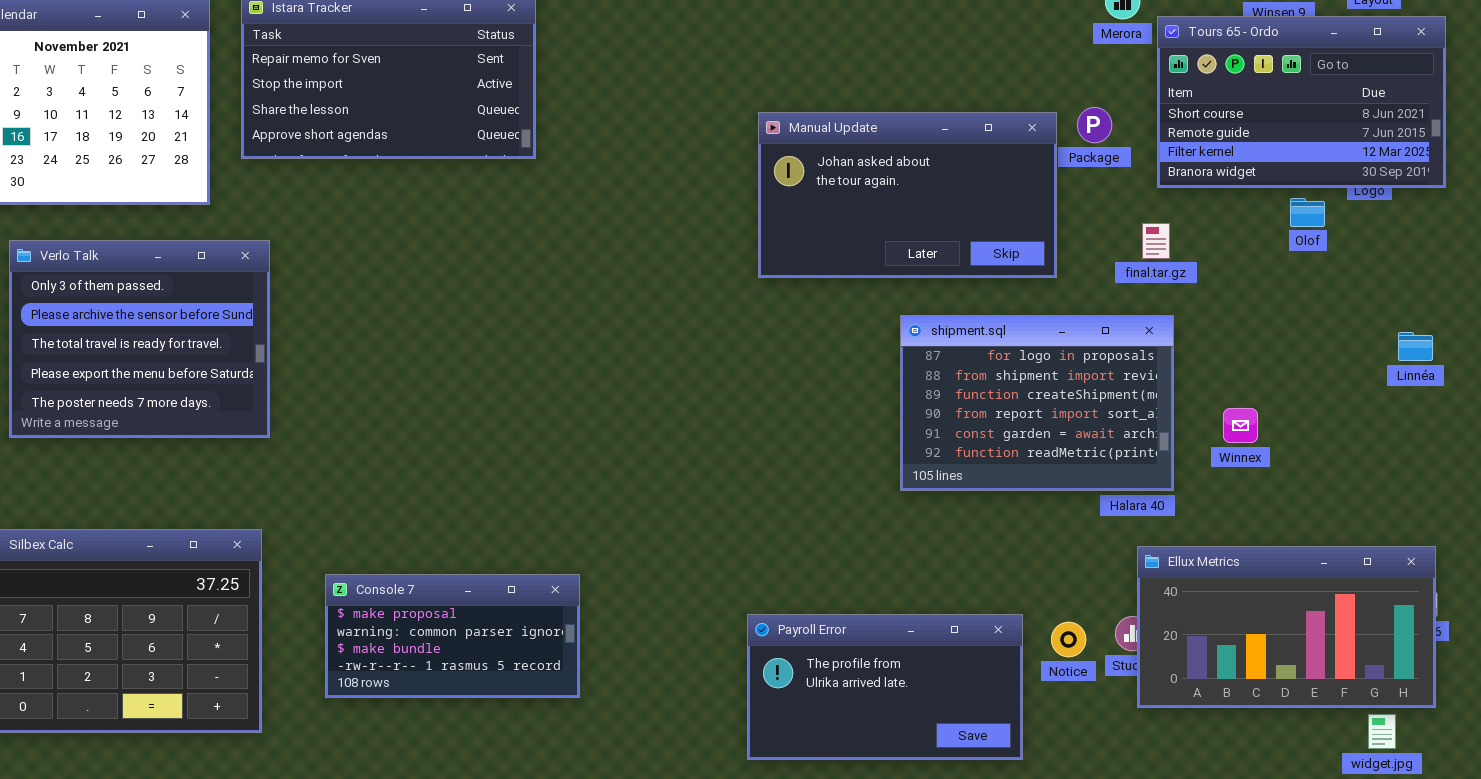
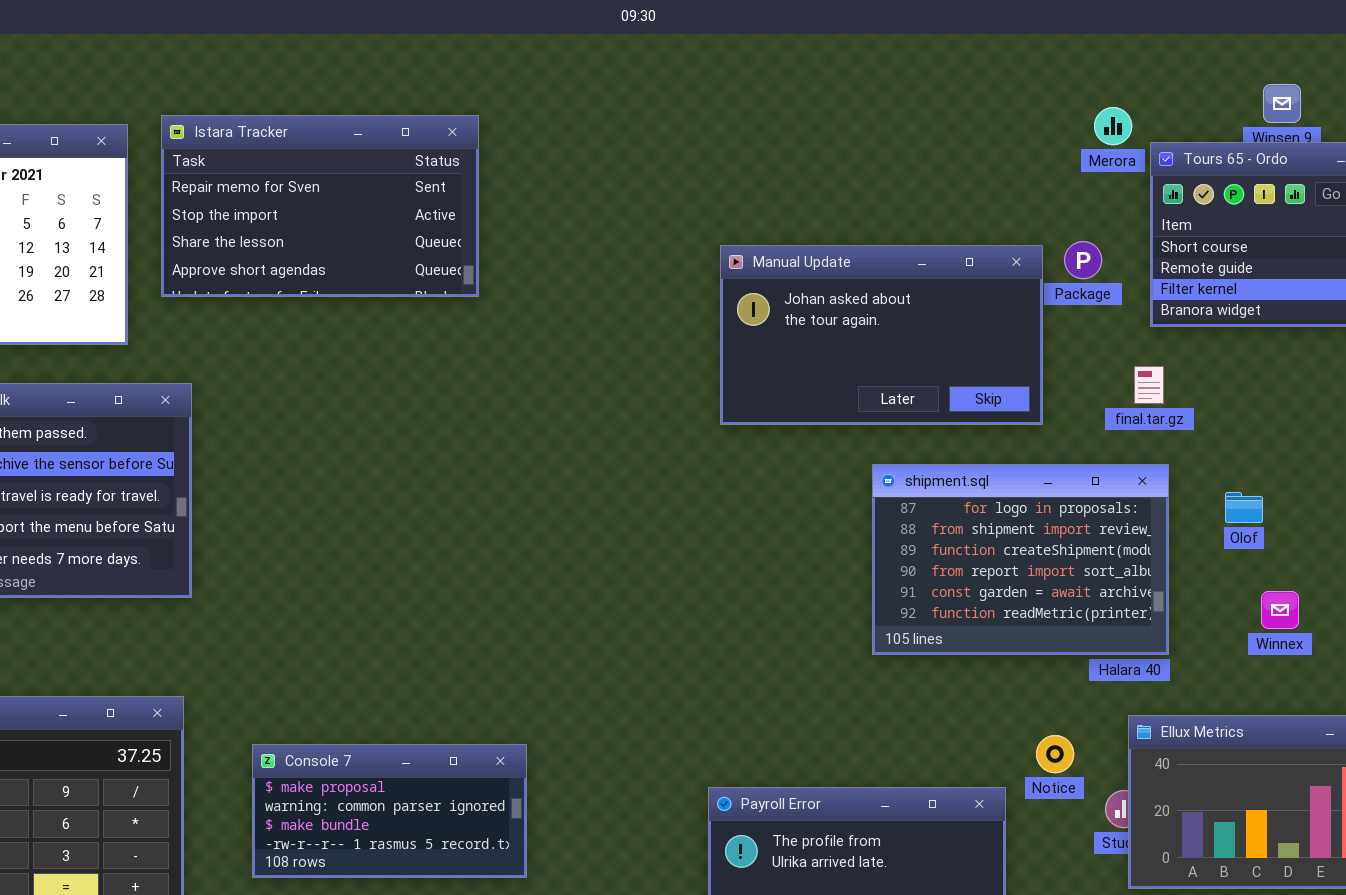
Olof: [1290,198,1325,227] -> [1225,492,1263,523], moved
Winnex: [1223,408,1258,443] -> [1261,591,1299,629], moved
Notice: [1051,622,1086,657] -> [1036,735,1074,773], moved

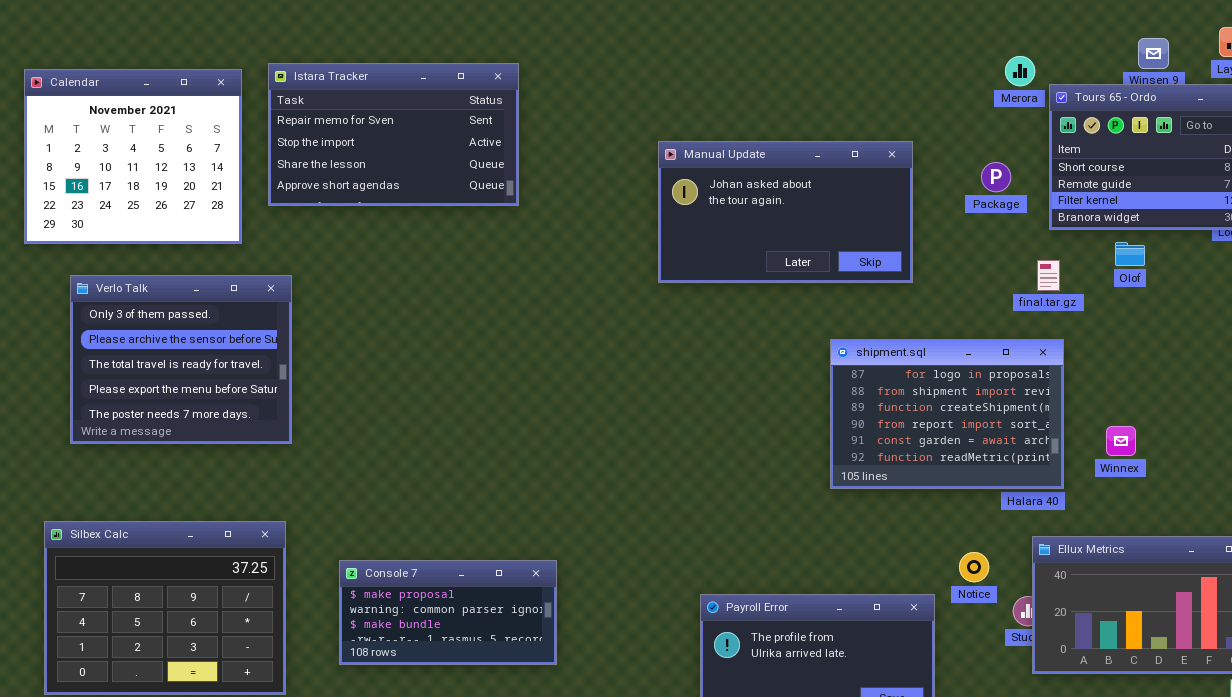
Manual Update: [720,245,1043,425] -> [658,141,913,283], moved
Olof: [1225,492,1263,523] -> [1115,242,1145,266], moved
Winnex: [1261,591,1299,629] -> [1106,426,1136,456], moved

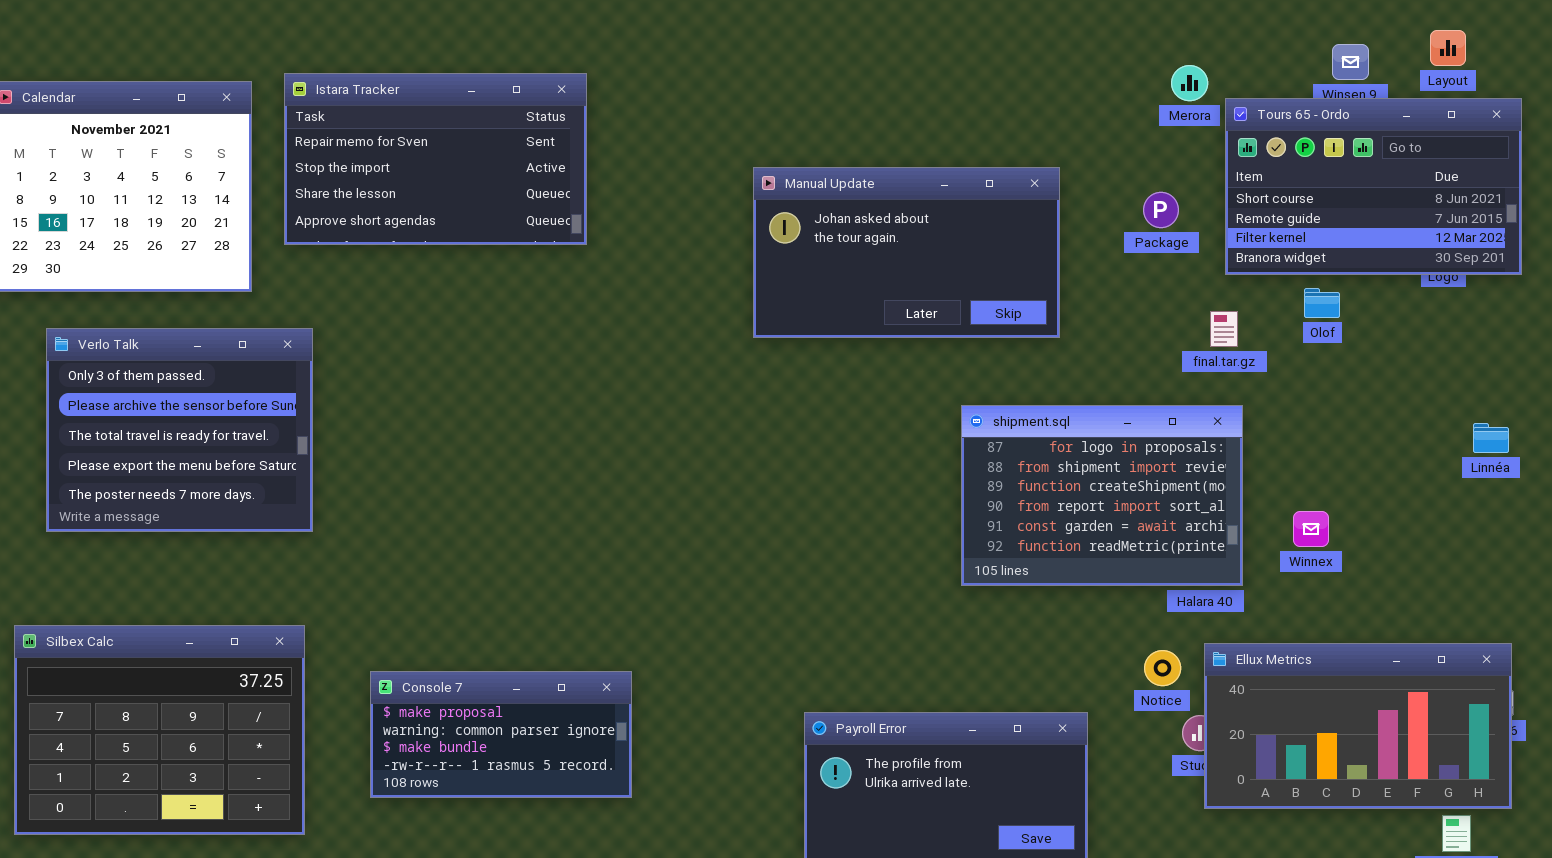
Notice: [959,552,989,582] -> [1144,650,1181,686], moved

